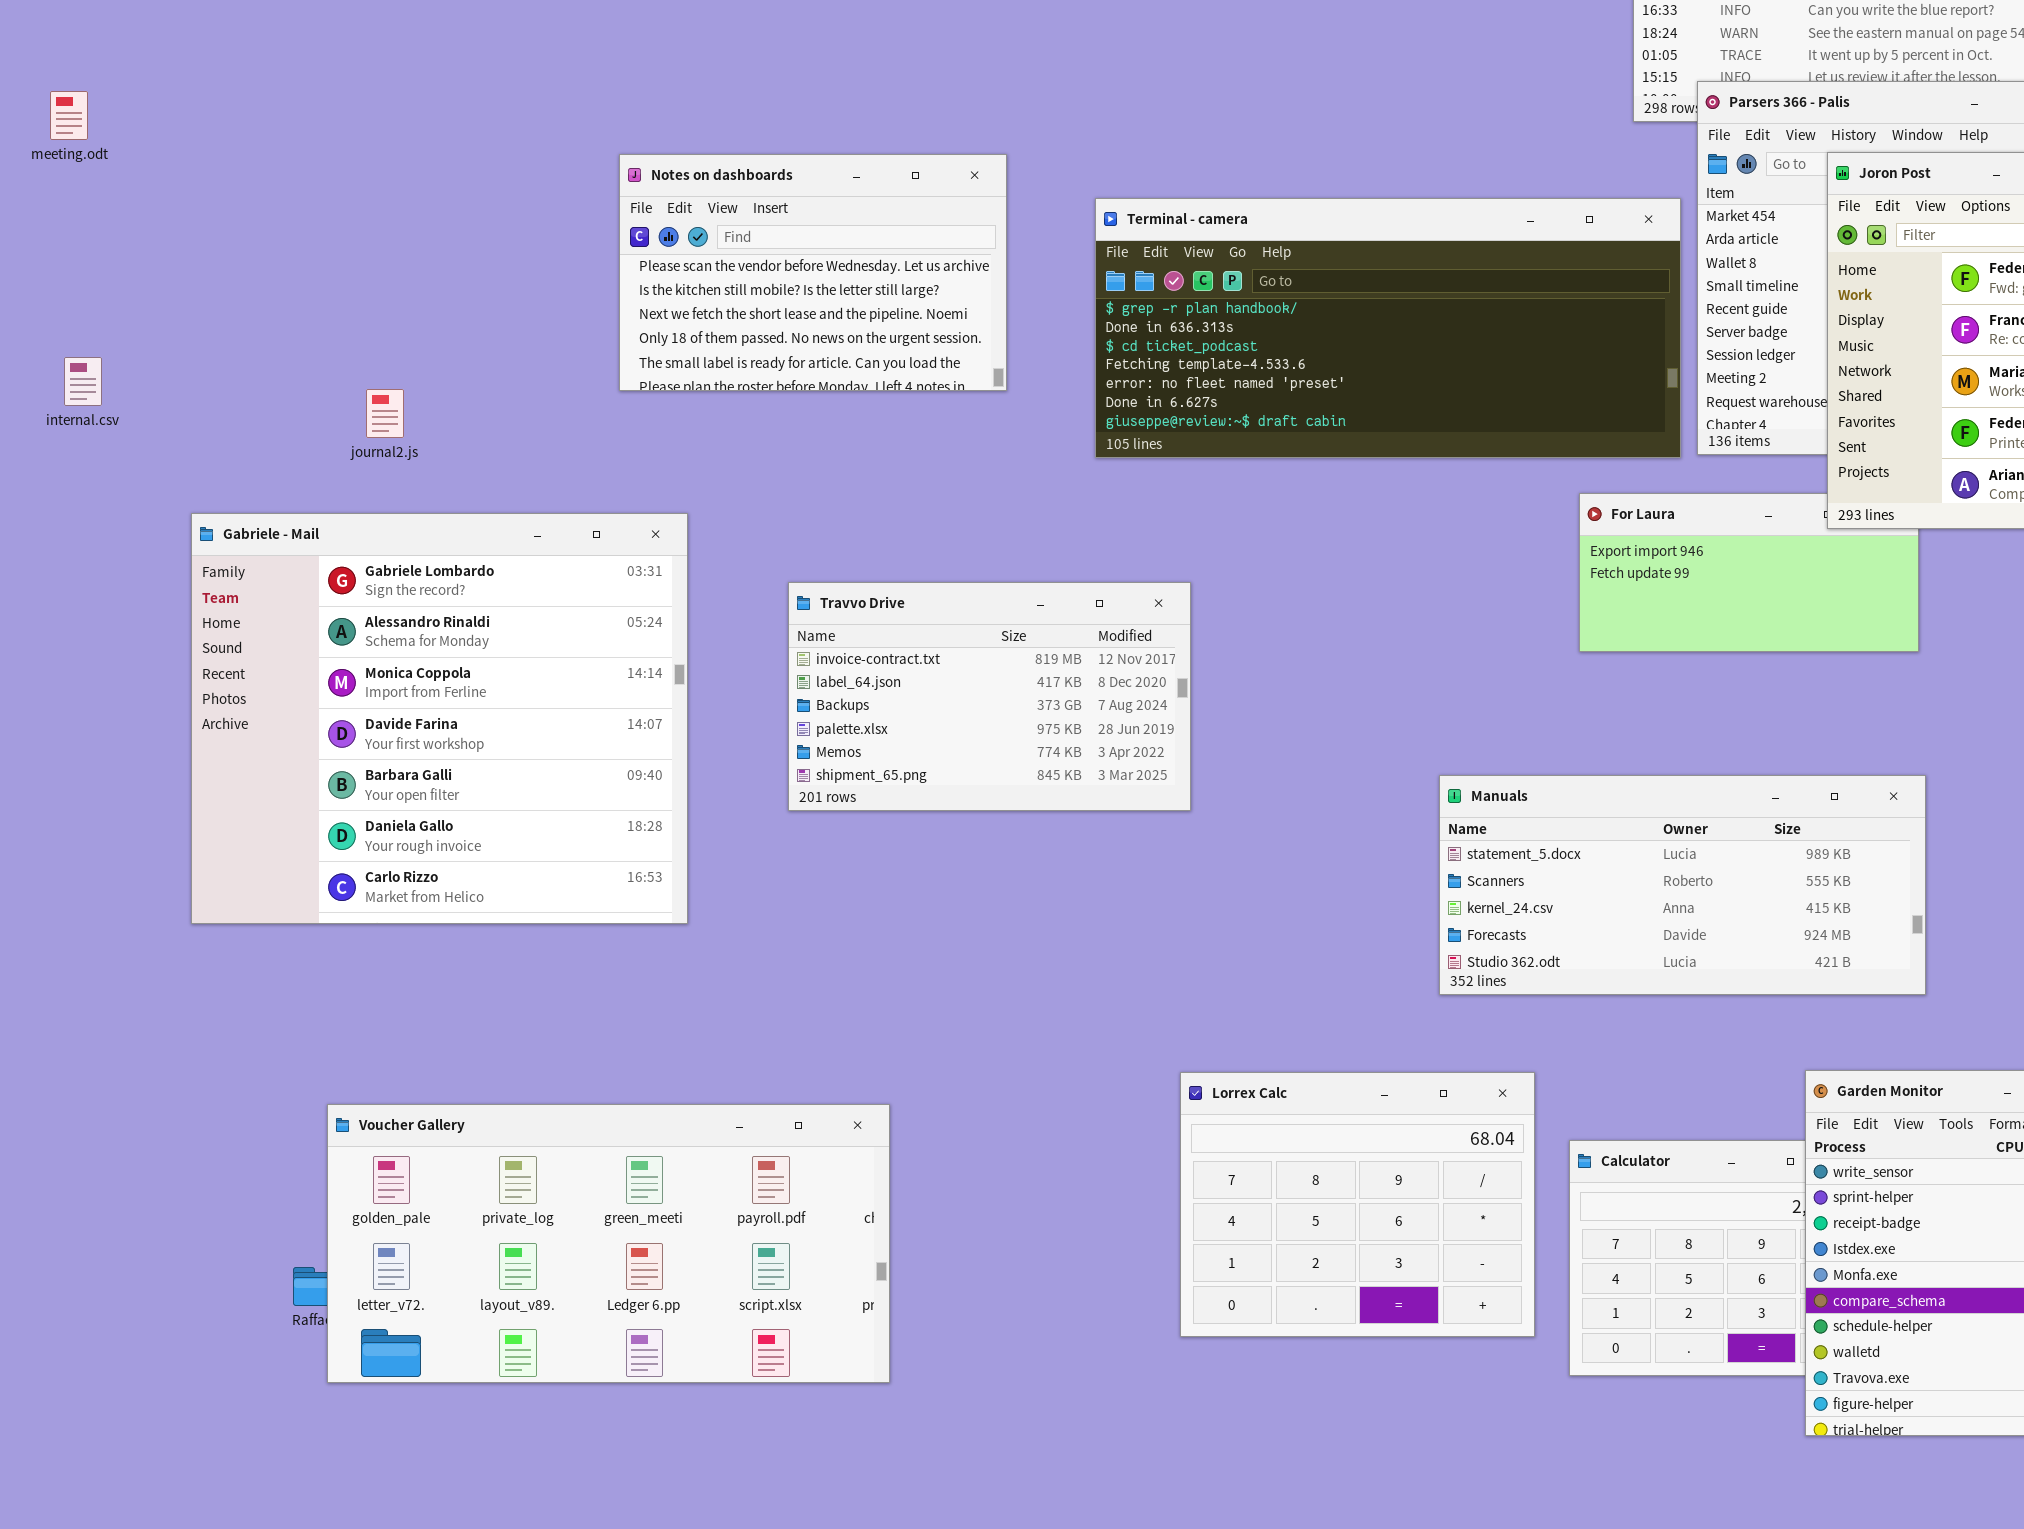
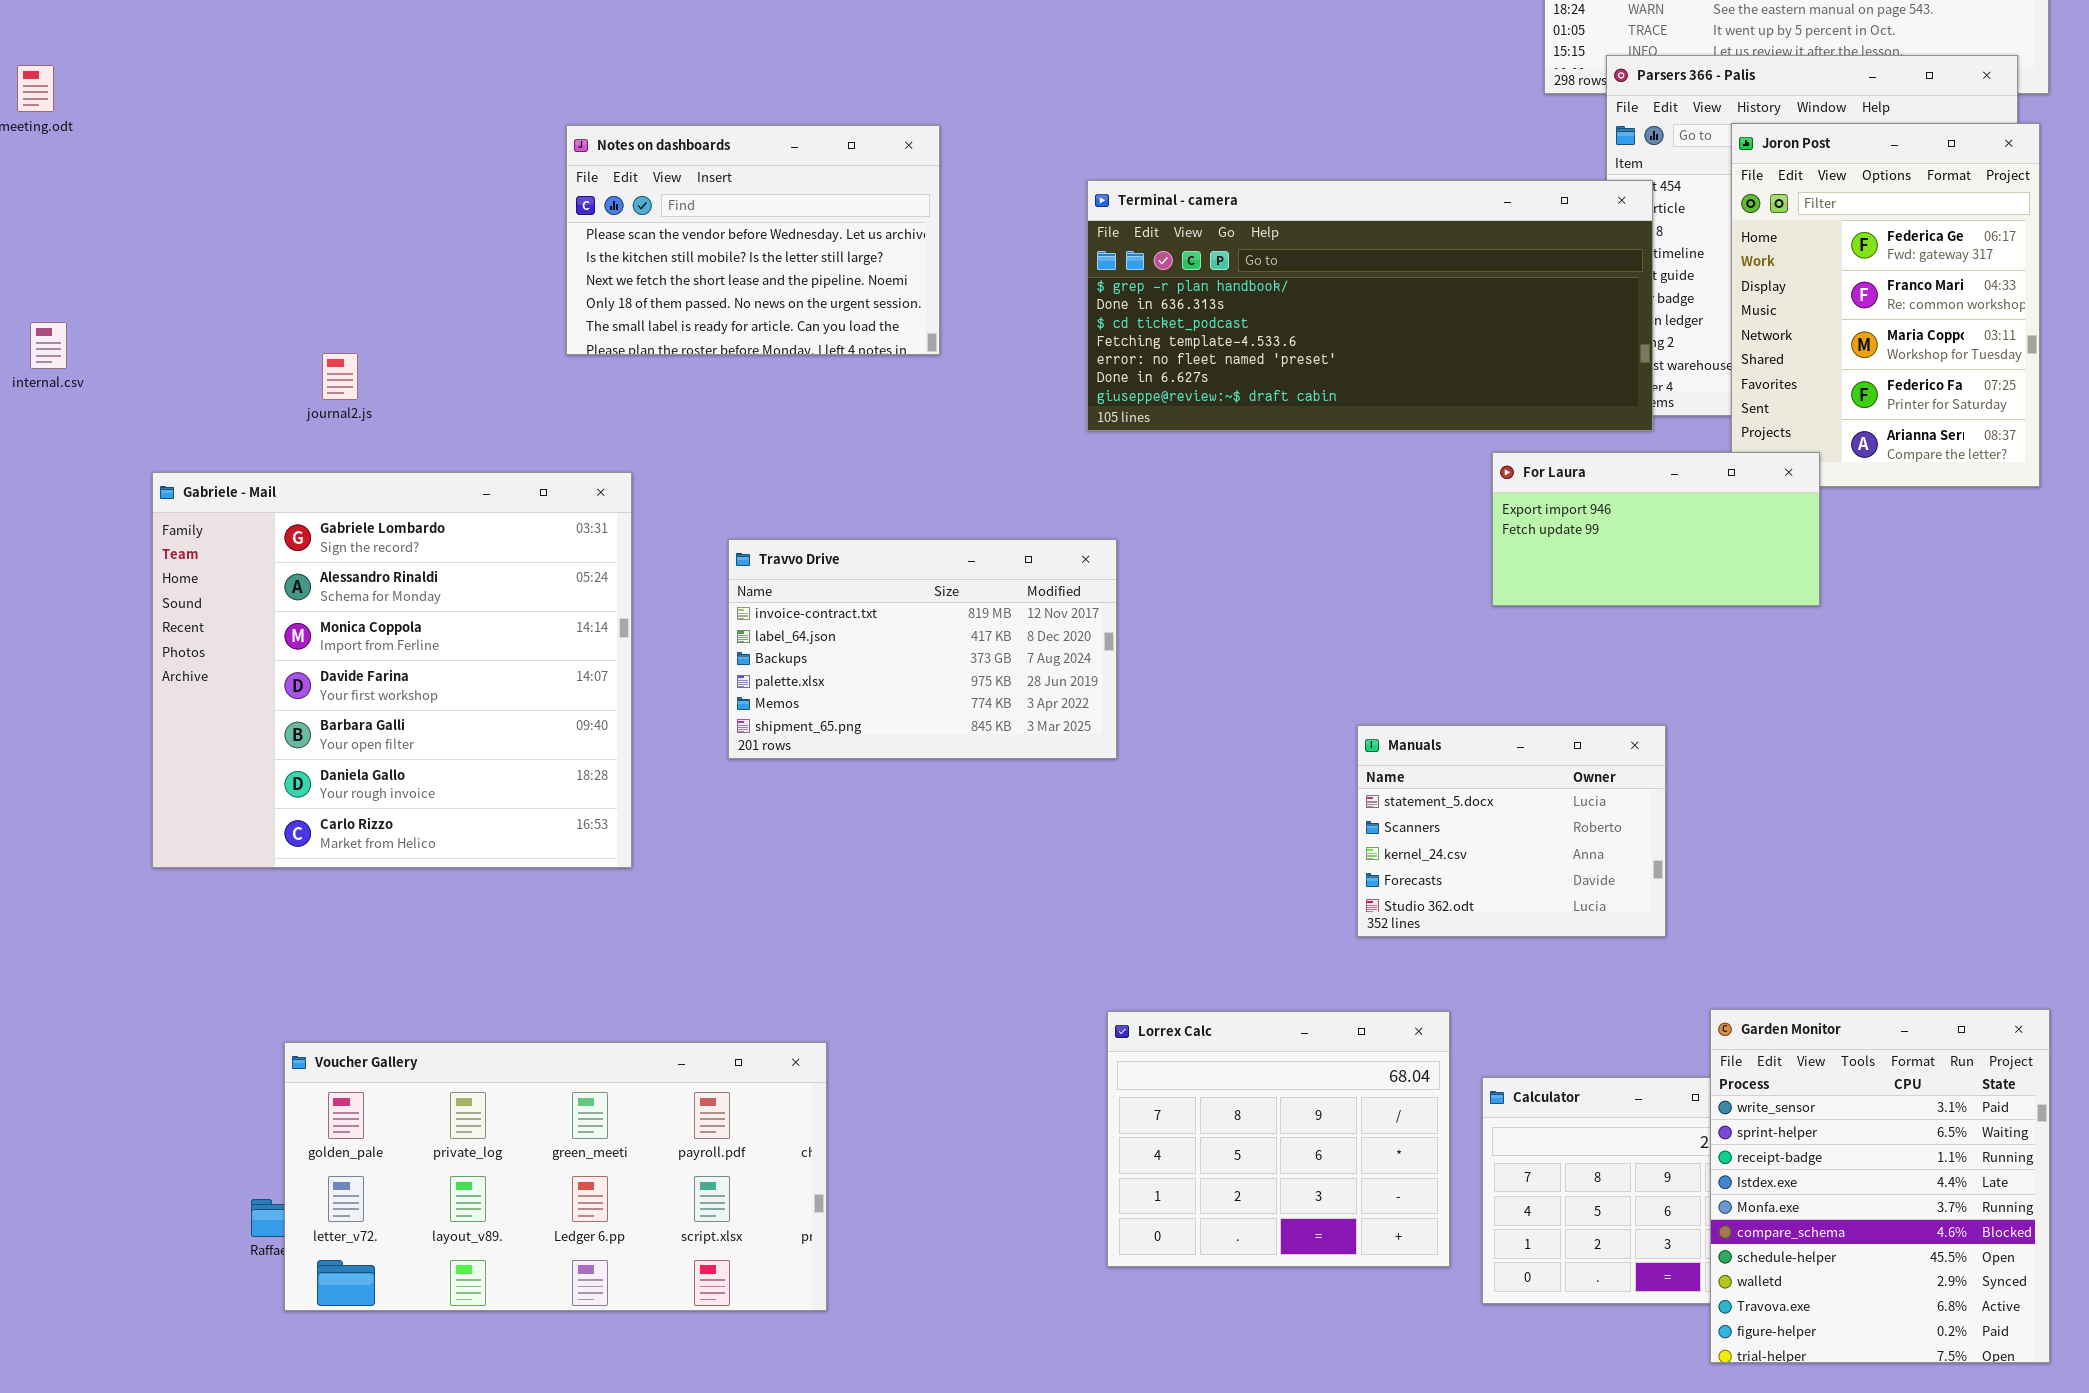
Terminal - camera: [1095,198,1681,458] -> [1087,180,1653,431], moved
For Laura: [1579,493,1919,652] -> [1492,452,1820,606], raised
Manuals: [1439,775,1926,995] -> [1357,725,1666,937], resized

